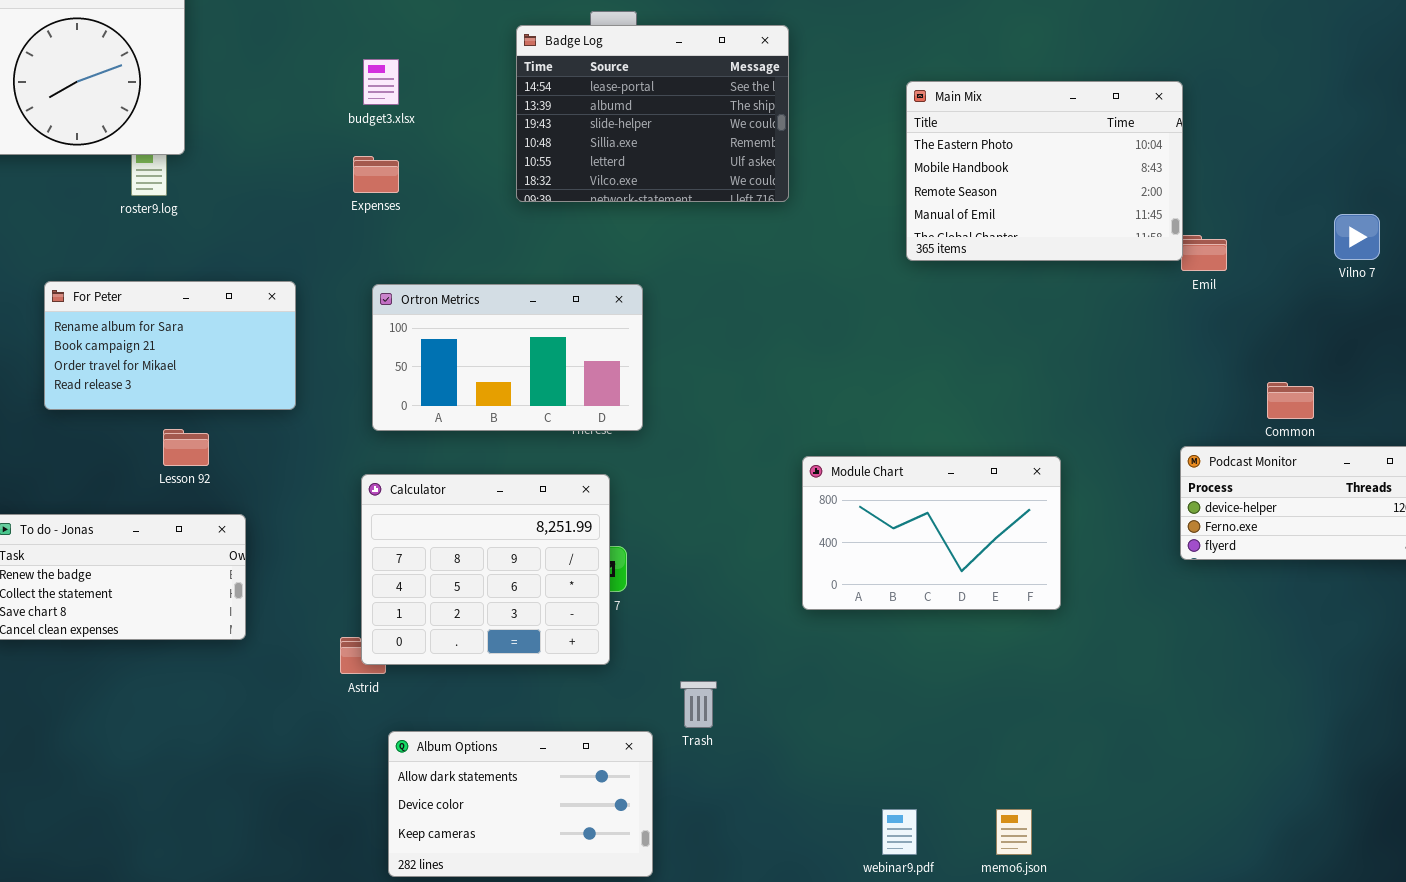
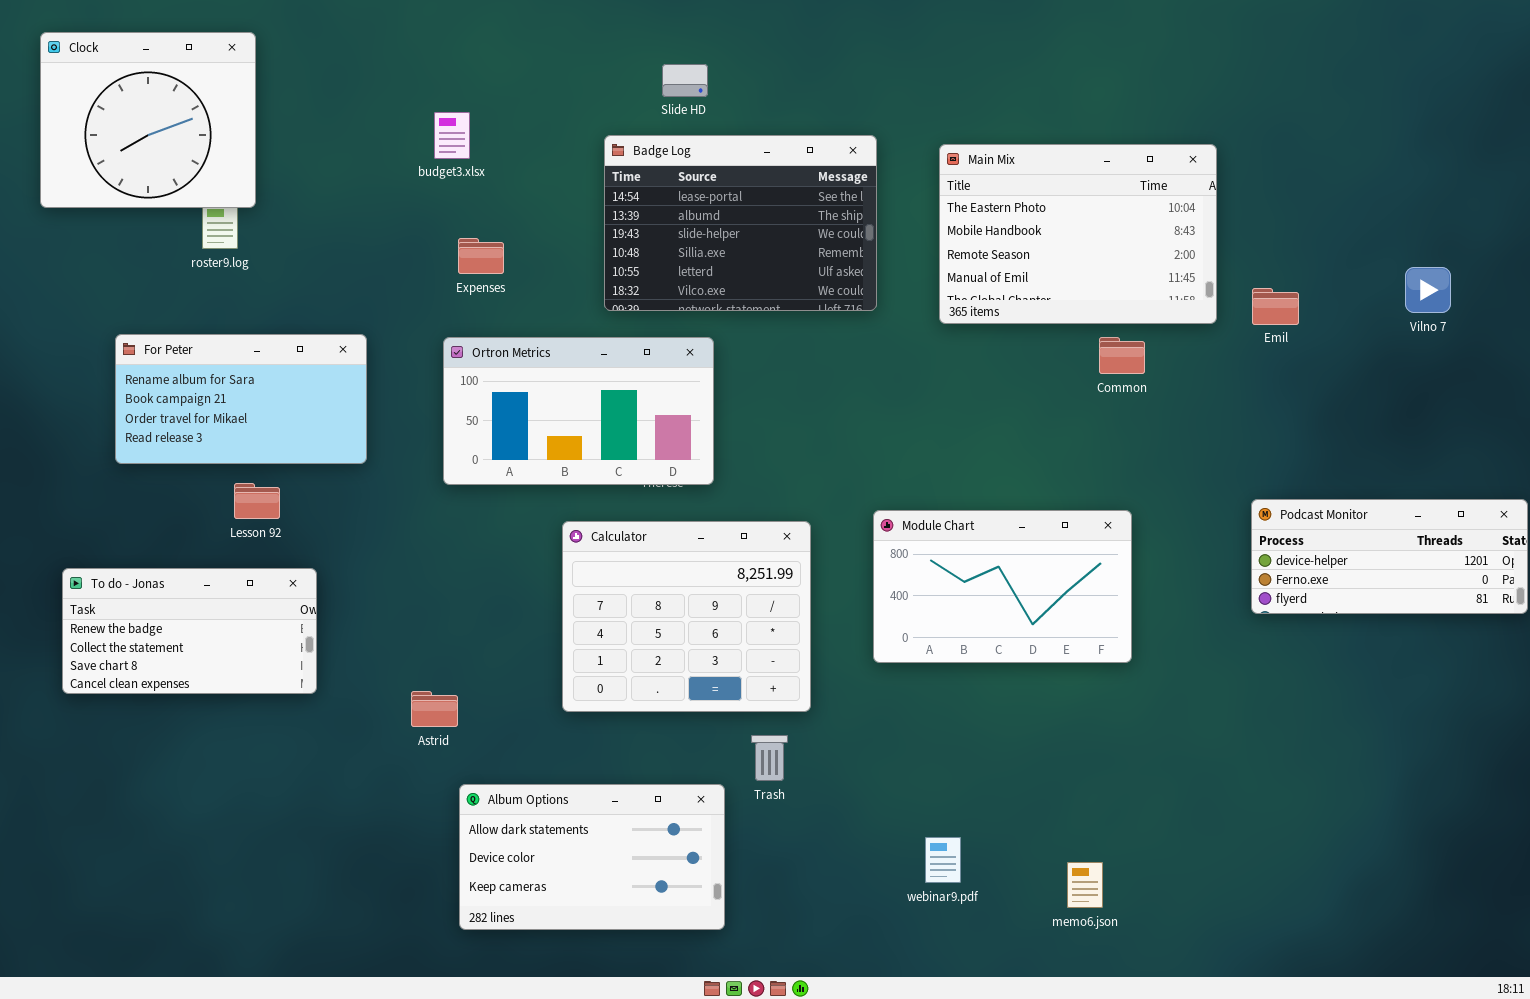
Badge Log: [516,25,789,202] -> [604,135,877,311], moved
Main Mix: [906,81,1183,261] -> [939,144,1217,324], moved
Expenses: [353,156,399,193] -> [458,238,504,274], moved
Common: [1267,382,1314,419] -> [1099,337,1145,374], moved
Calculator: [361,474,610,665] -> [562,521,811,712], moved
webinar9.pdf: [882,809,917,855] -> [925,837,961,883], moved

